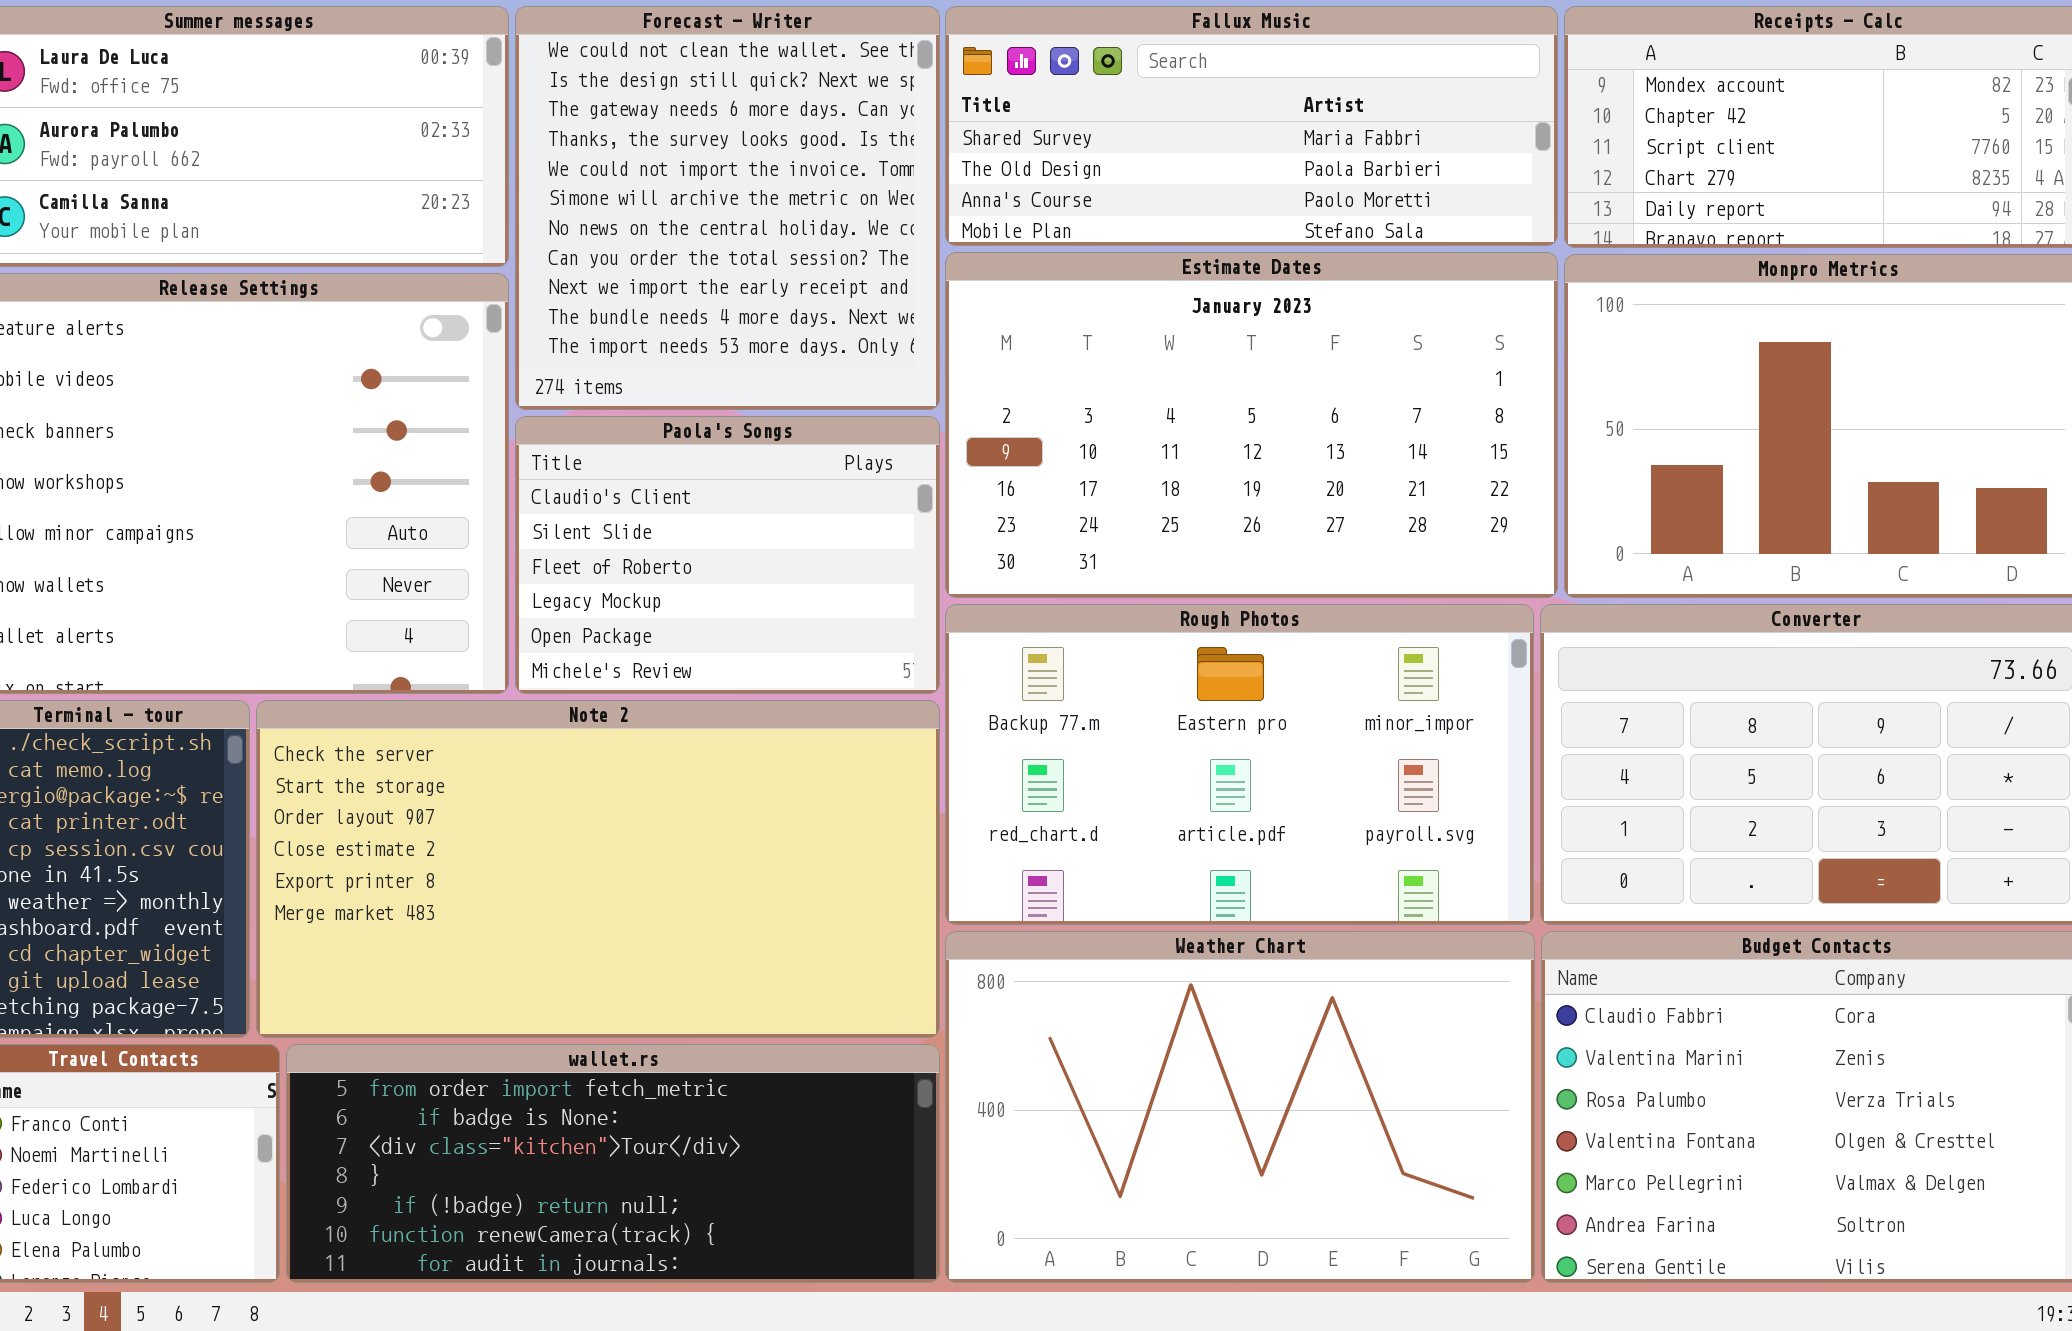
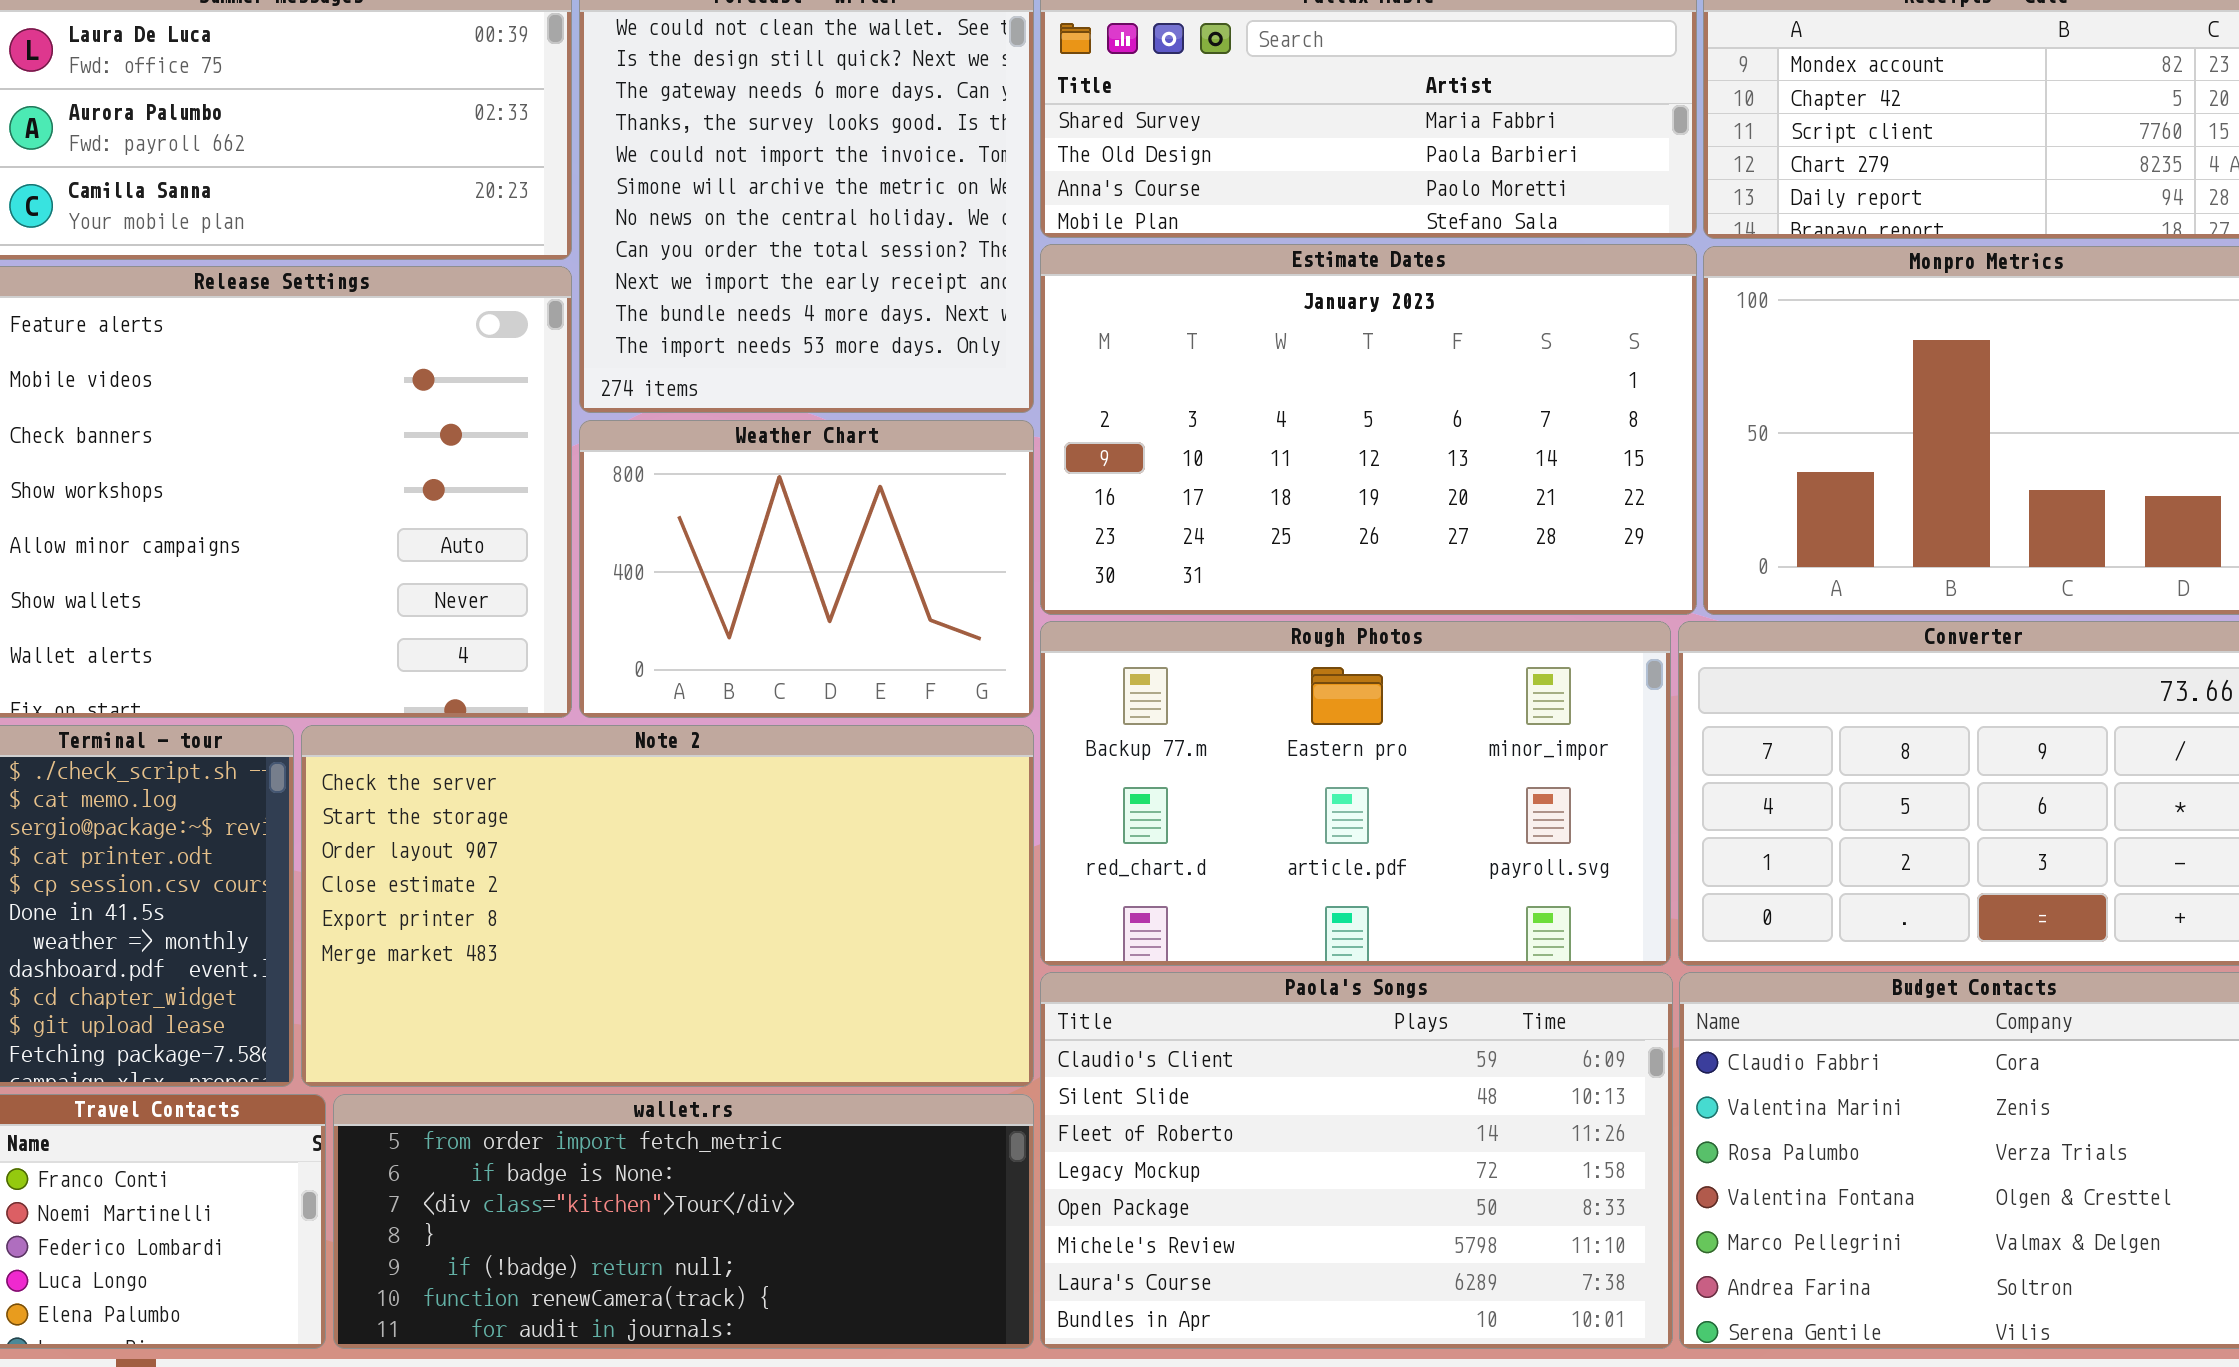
Paola's Songs: [515,416,940,694] -> [1040,972,1673,1349], moved, resized
Weather Chart: [945,931,1535,1283] -> [579,420,1034,718], moved, resized

